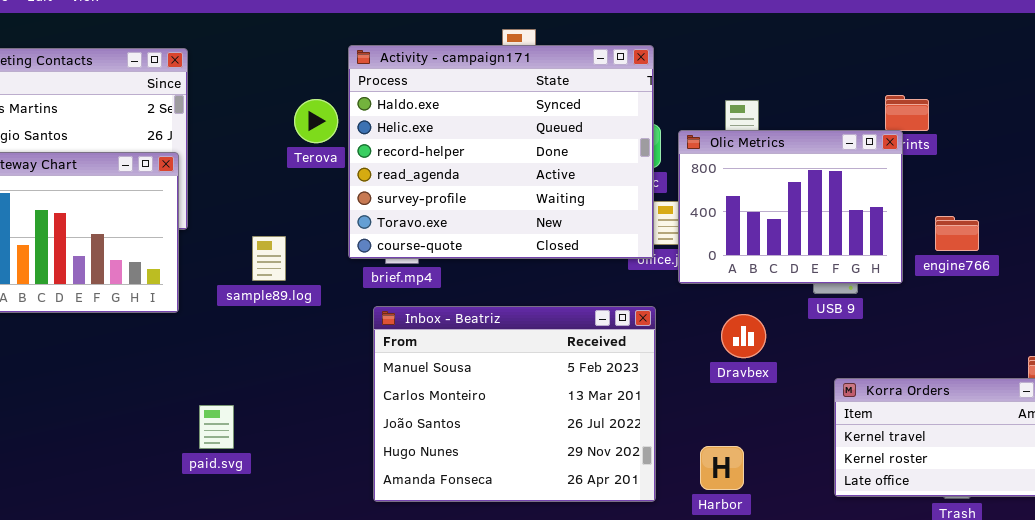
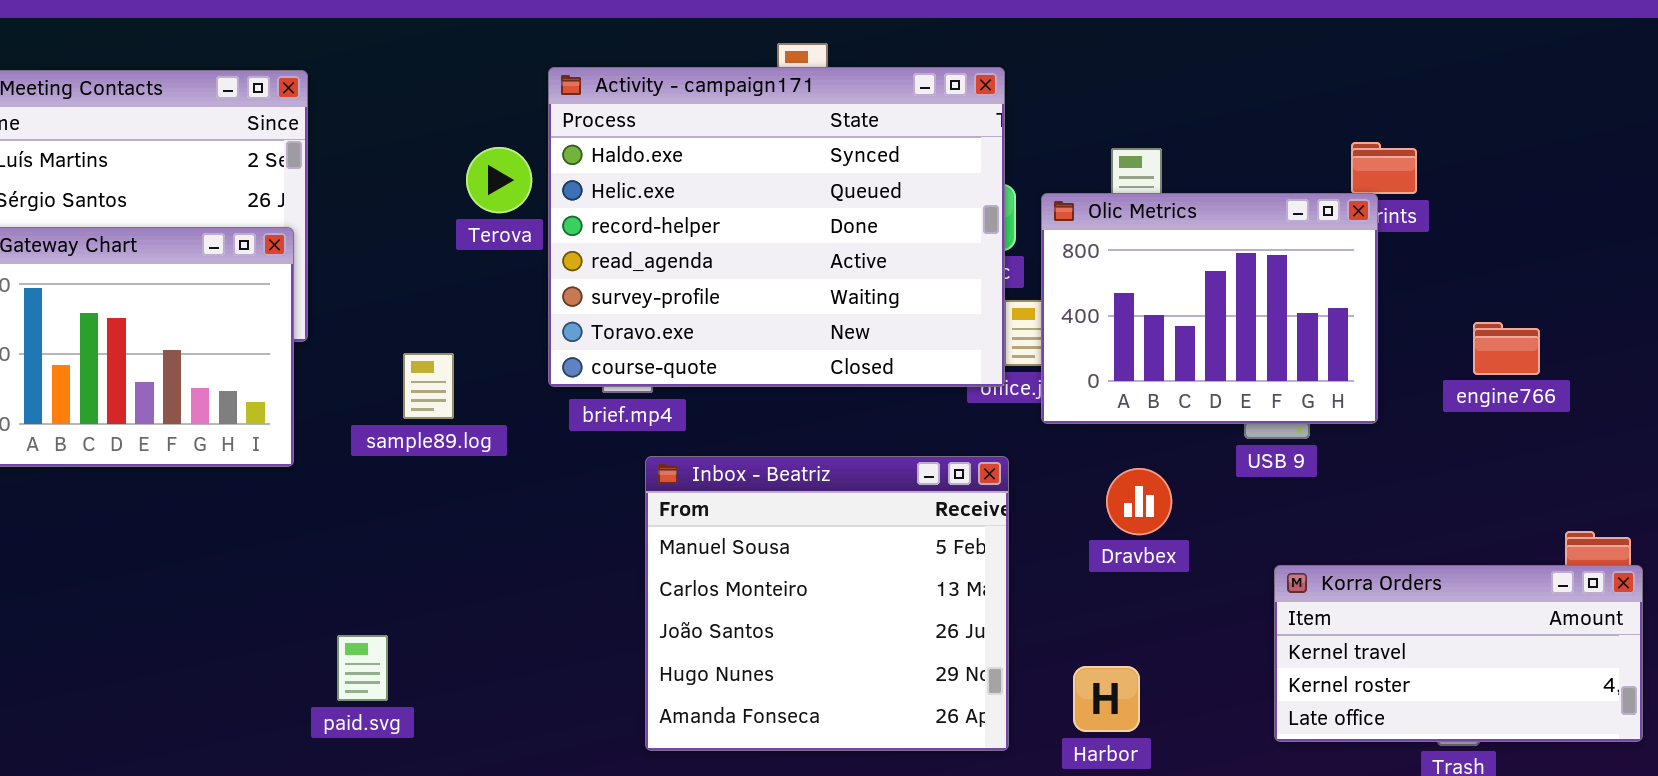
engine766: [935,216,979,251] -> [1473,322,1540,375], moved
Inbox - Beatriz: [373,306,656,502] -> [645,456,1009,751], resized
paid.svg: [199,405,234,449] -> [337,635,388,701], moved

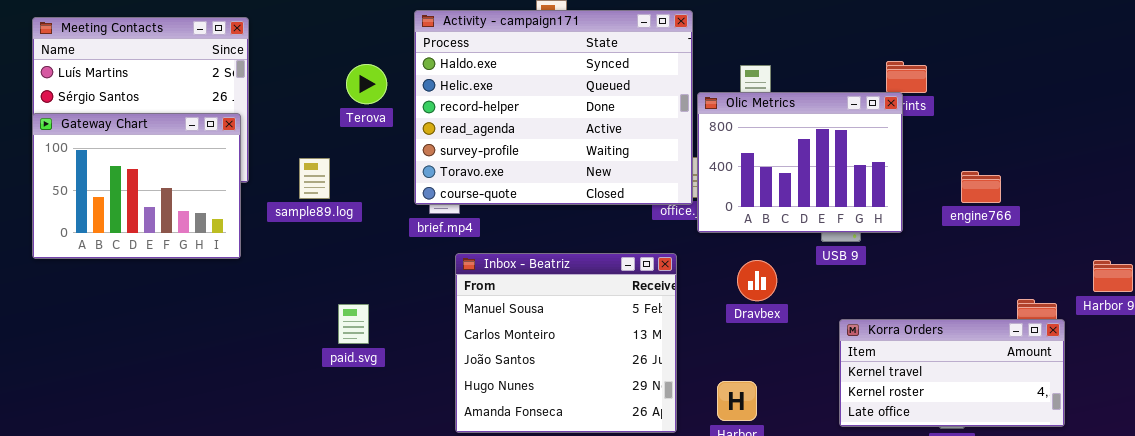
Activity - campaign171: [548,67,1005,387] -> [414,10,693,205], moved
sample89.log: [403,353,454,419] -> [299,158,330,199], moved
paid.svg: [337,635,388,701] -> [338,304,369,344], moved

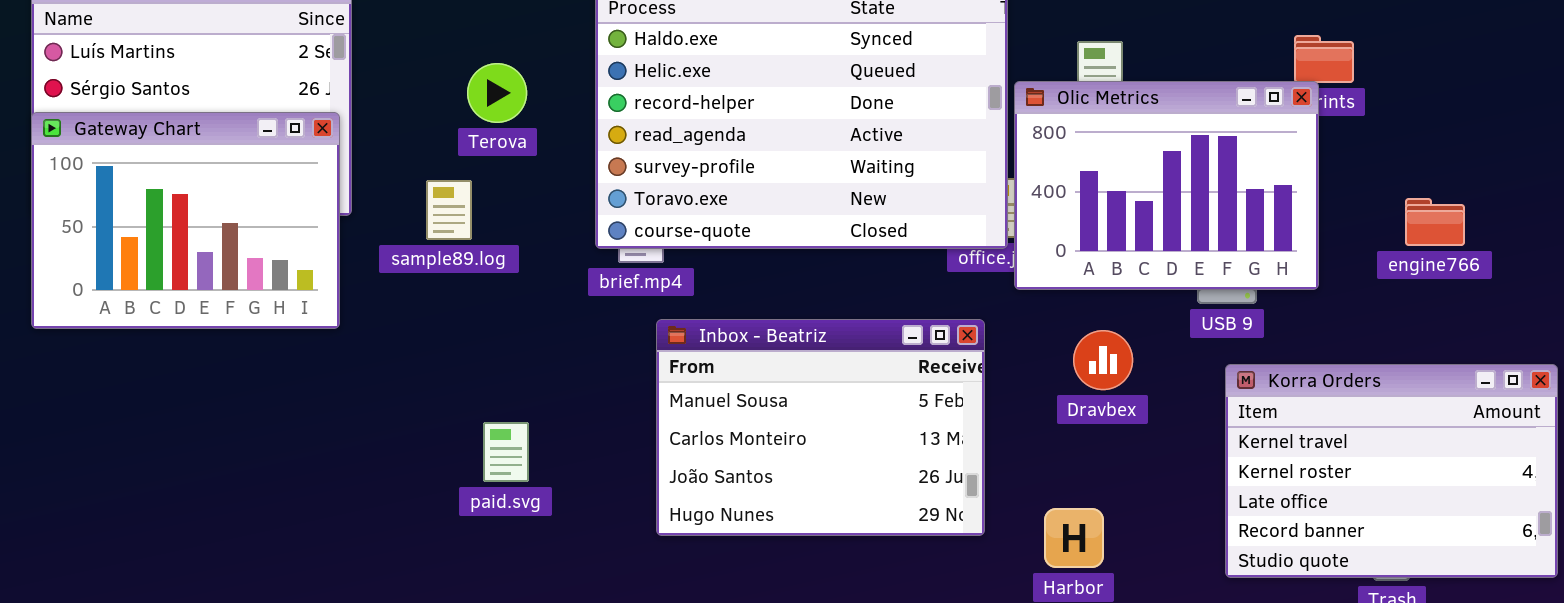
Terova: [346,64,387,104] -> [467,63,527,123], moved
Inbox - Beatriz: [455,253,677,433] -> [656,319,985,536], resized
paid.svg: [338,304,369,344] -> [483,422,529,482], moved
Korra Orders: [839,319,1065,427] -> [1225,364,1558,578], resized

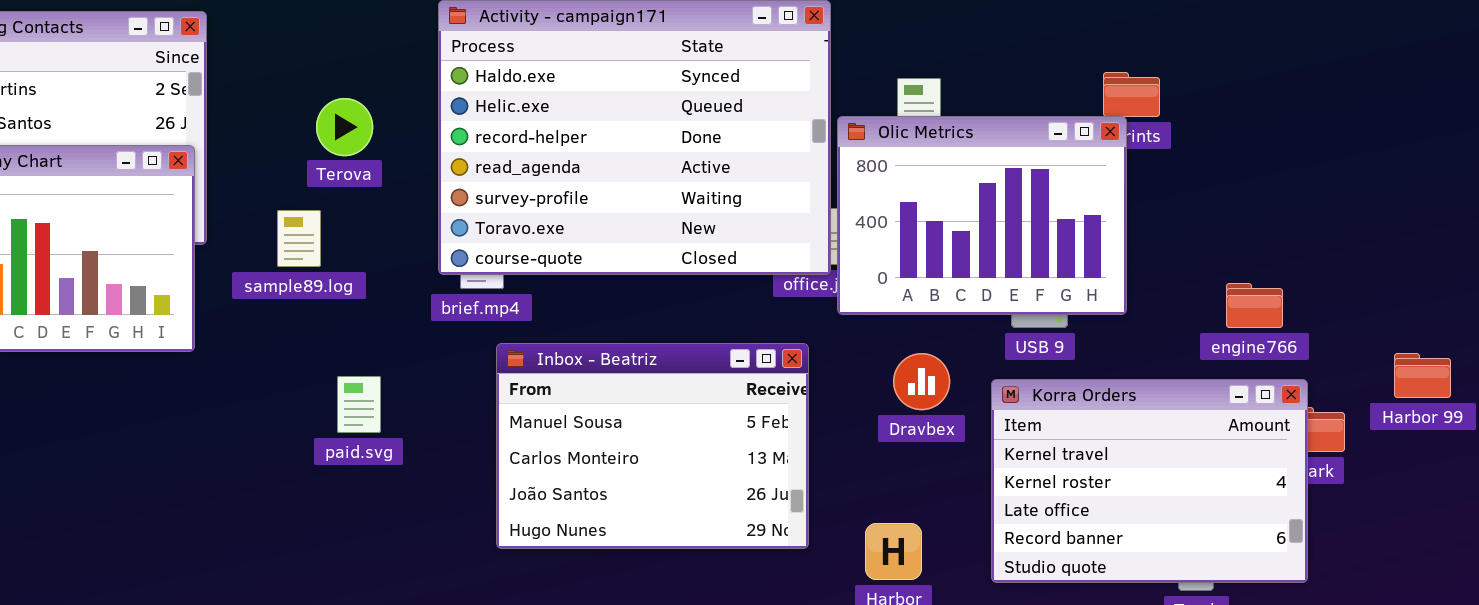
engine766: [1405,198,1465,246] -> [1226,283,1283,328], moved
Korra Orders: [1225,364,1558,578] -> [991,379,1308,583], moved
paid.svg: [483,422,529,482] -> [337,376,381,433], moved

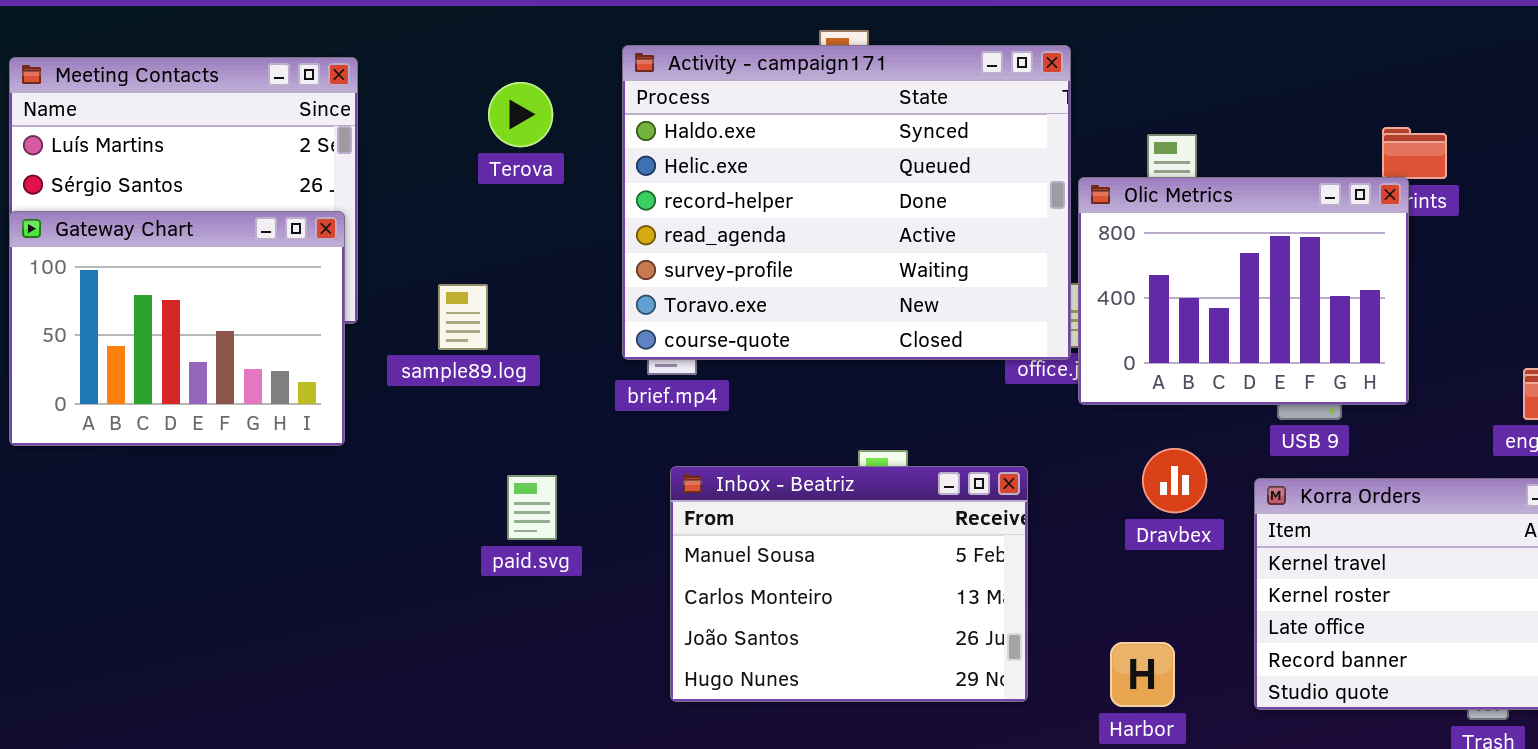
Terova: [316,98,373,156] -> [488,82,553,147], moved
Inbox - Beatriz: [496,343,809,549] -> [670,466,1028,702], moved

